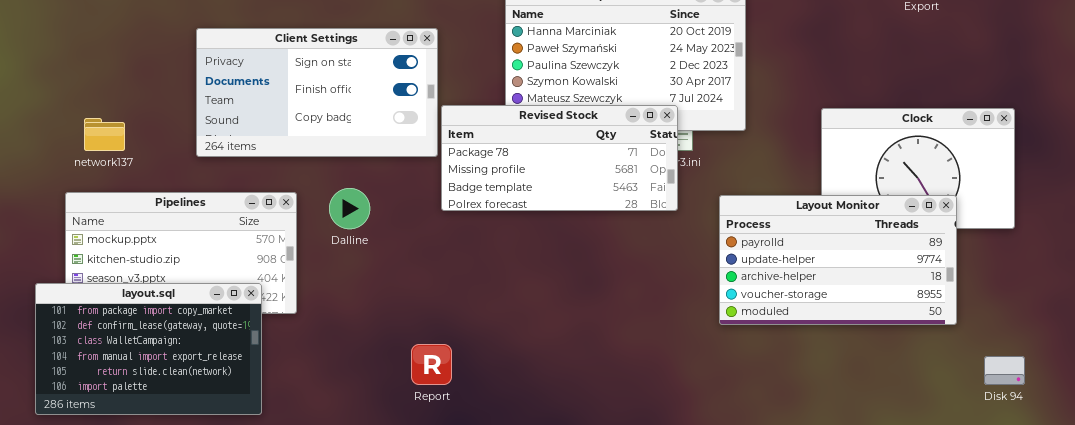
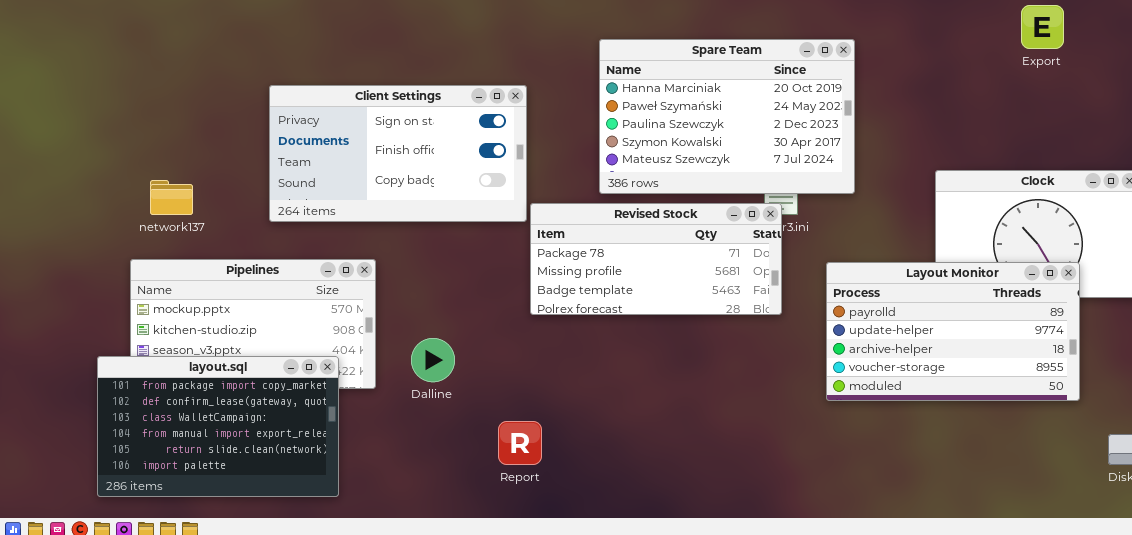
Revised Stock: [441,105,678,211] -> [530,203,782,315], moved
Dalline: [329,188,370,229] -> [411,338,455,382], moved

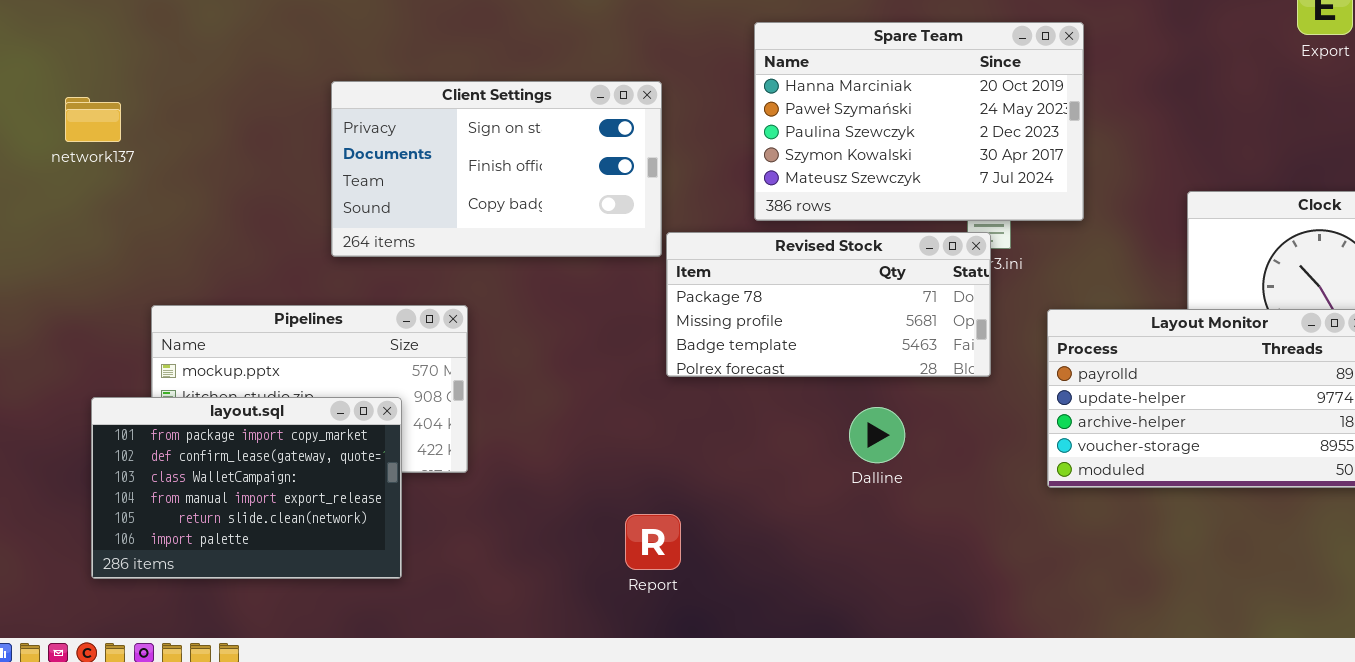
network137: [150,180,193,215] -> [65,97,121,142], moved
Dalline: [411,338,455,382] -> [849,407,905,463], moved
layout.sql: [97,356,339,497] -> [91,397,402,579], moved

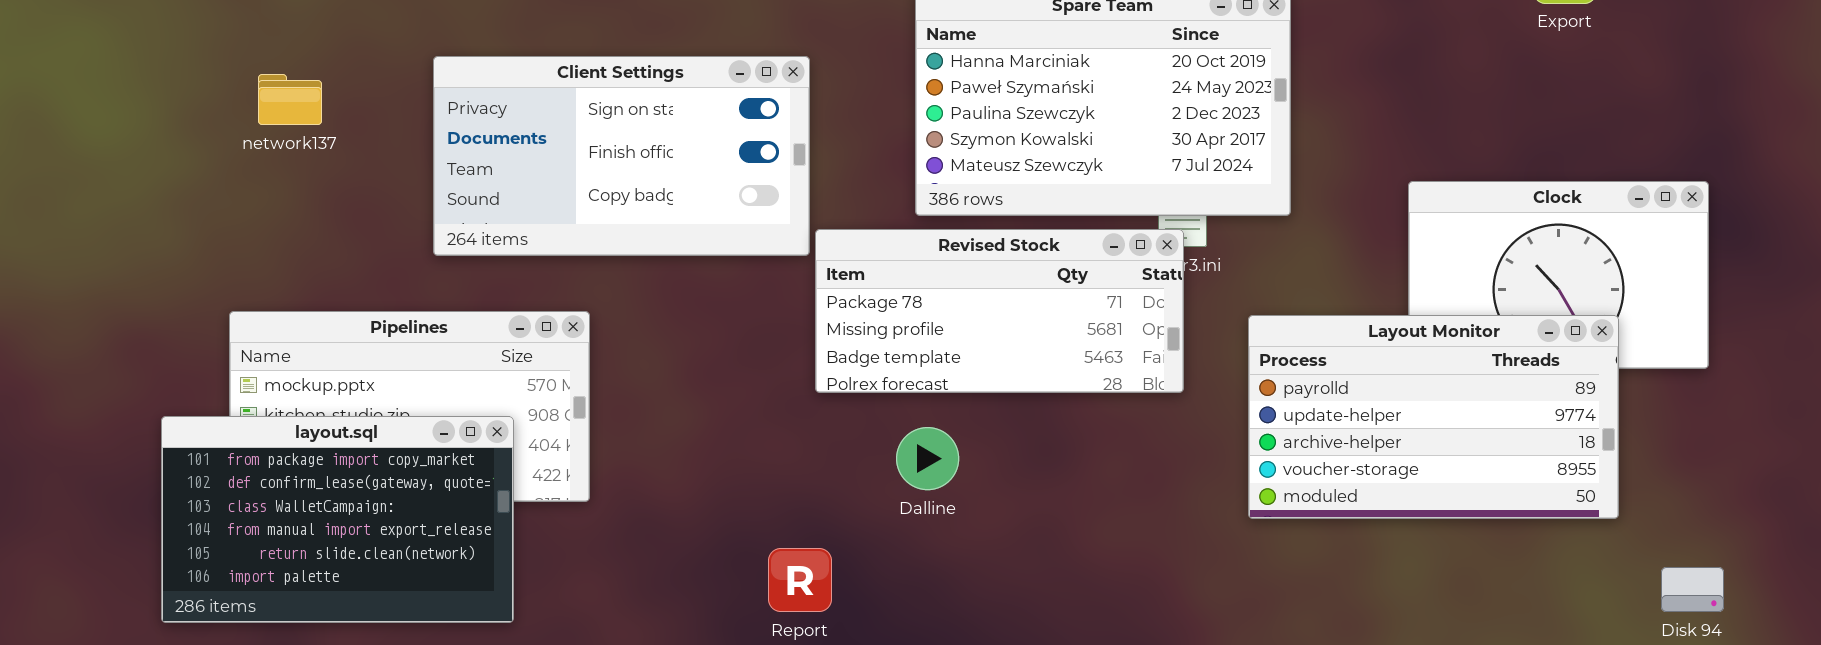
network137: [65,97,121,142] -> [258,74,322,125], moved
Dalline: [849,407,905,463] -> [896,427,959,490], moved

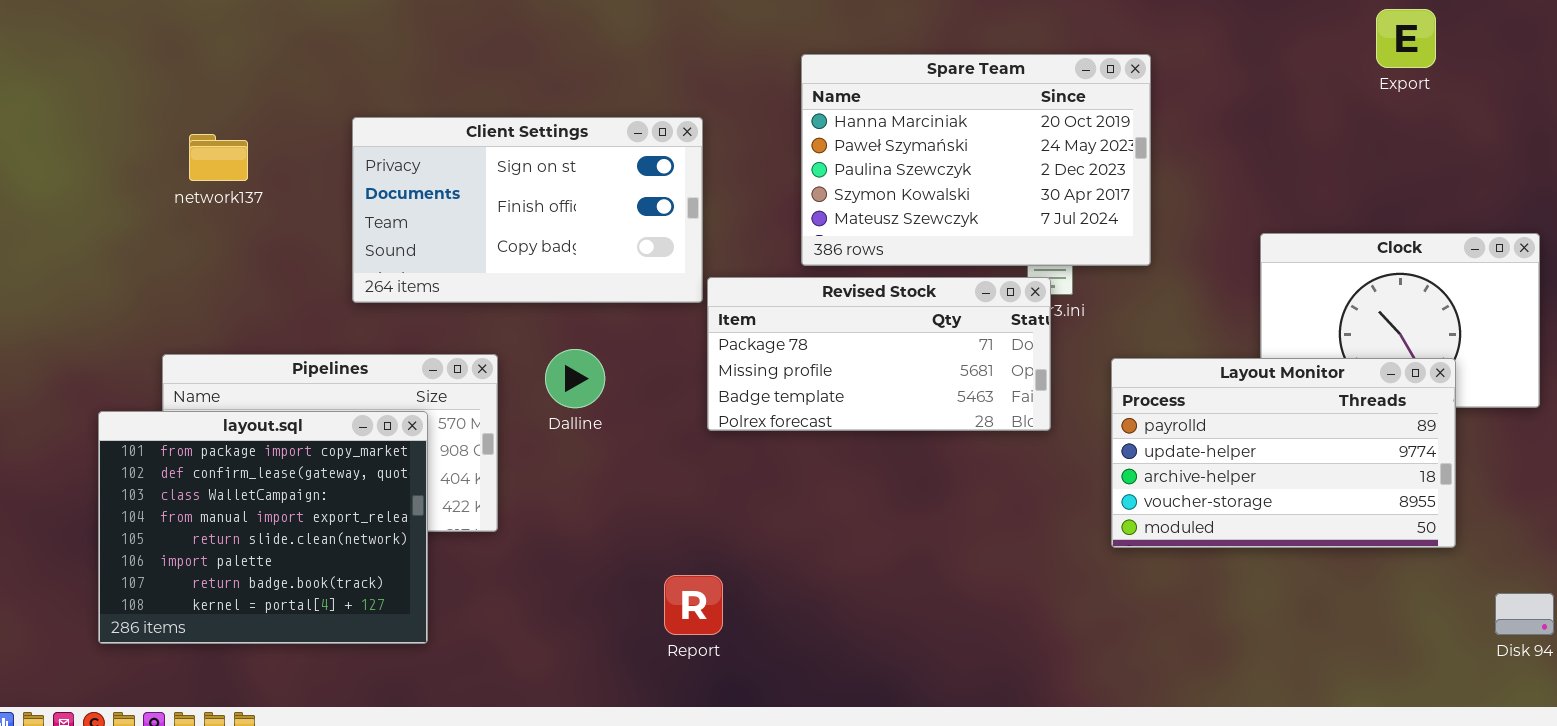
layout.sql: [161,416,514,623] -> [98,411,428,644], resized
Dalline: [896,427,959,490] -> [545,349,605,408], moved

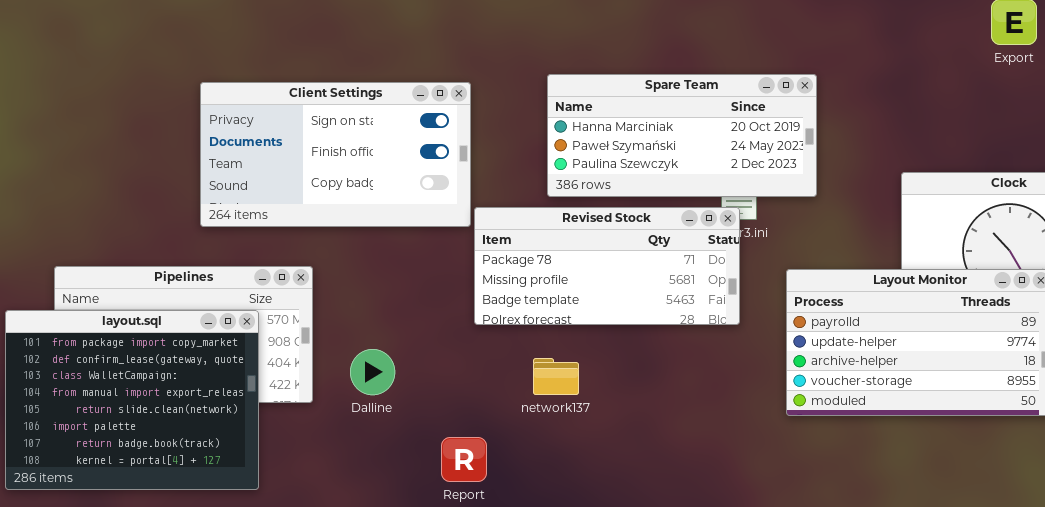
Spare Team: [801,54,1151,266] -> [547,74,817,197], resized
network137: [189,134,248,181] -> [533,358,579,395], moved
Dalline: [545,349,605,408] -> [350,349,395,395], moved

